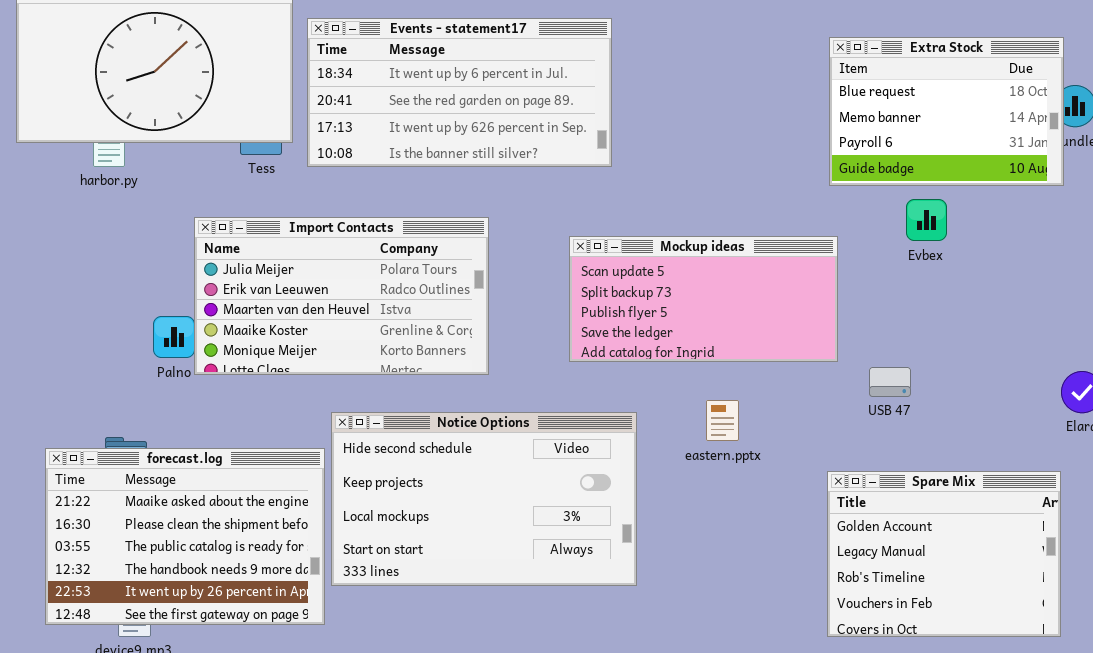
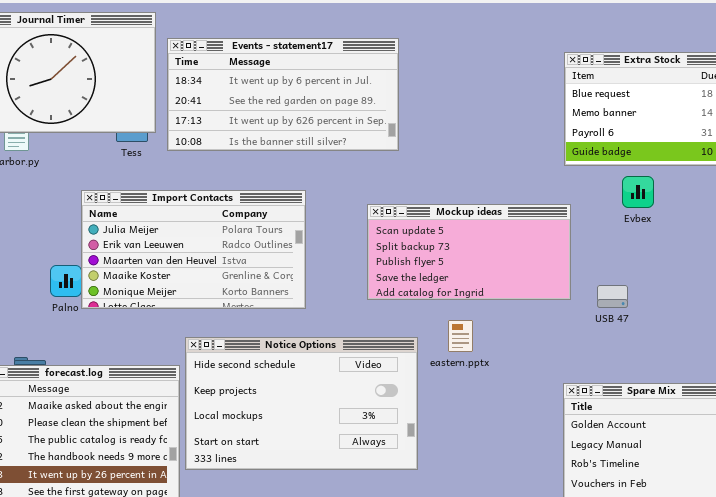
USB 47: [869,367,911,397] -> [597,285,628,308], moved
eastern.pptx: [706,400,739,441] -> [448,320,473,352], moved

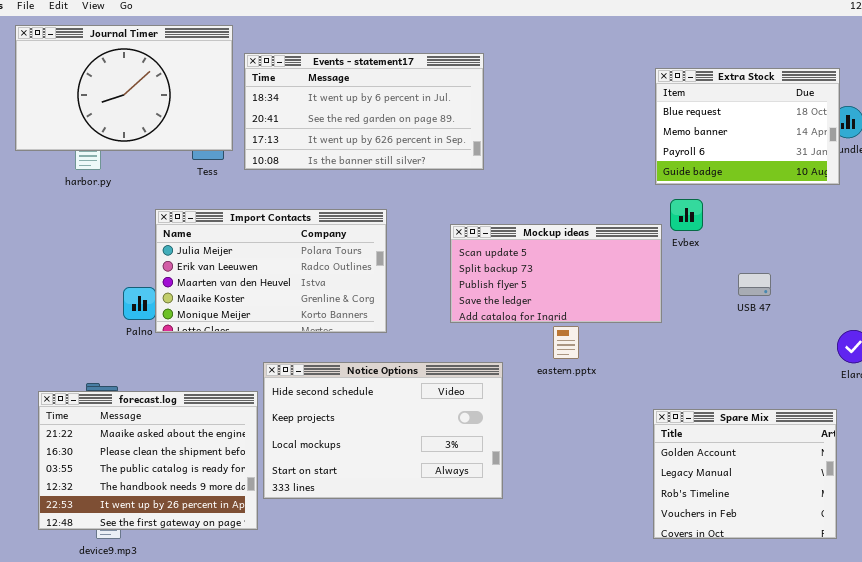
Evbex: [622,176,654,208] -> [670,199,703,231], moved
USB 47: [597,285,628,308] -> [738,273,771,296], moved
eastern.pptx: [448,320,473,352] -> [553,326,579,359], moved

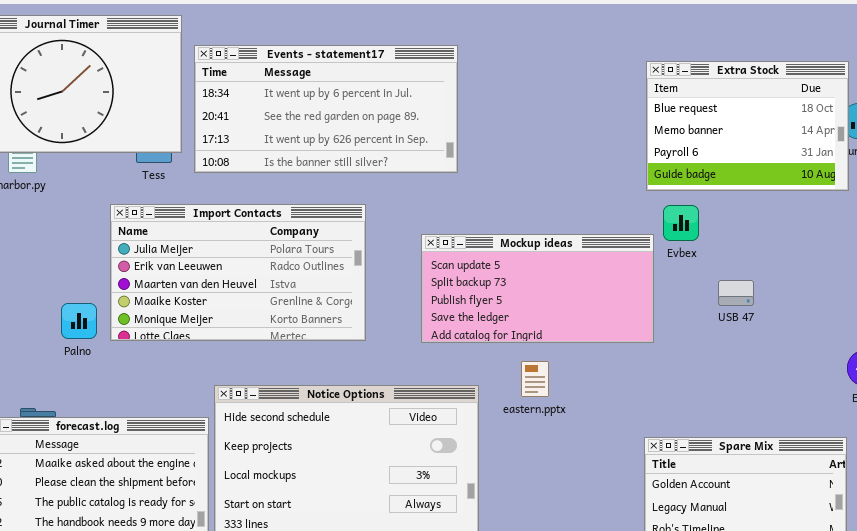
Import Contacts: [155,209,387,333] -> [110,204,366,341], moved
USB 47: [738,273,771,296] -> [718,280,754,306], moved
eastern.pptx: [553,326,579,359] -> [521,361,549,397], moved

